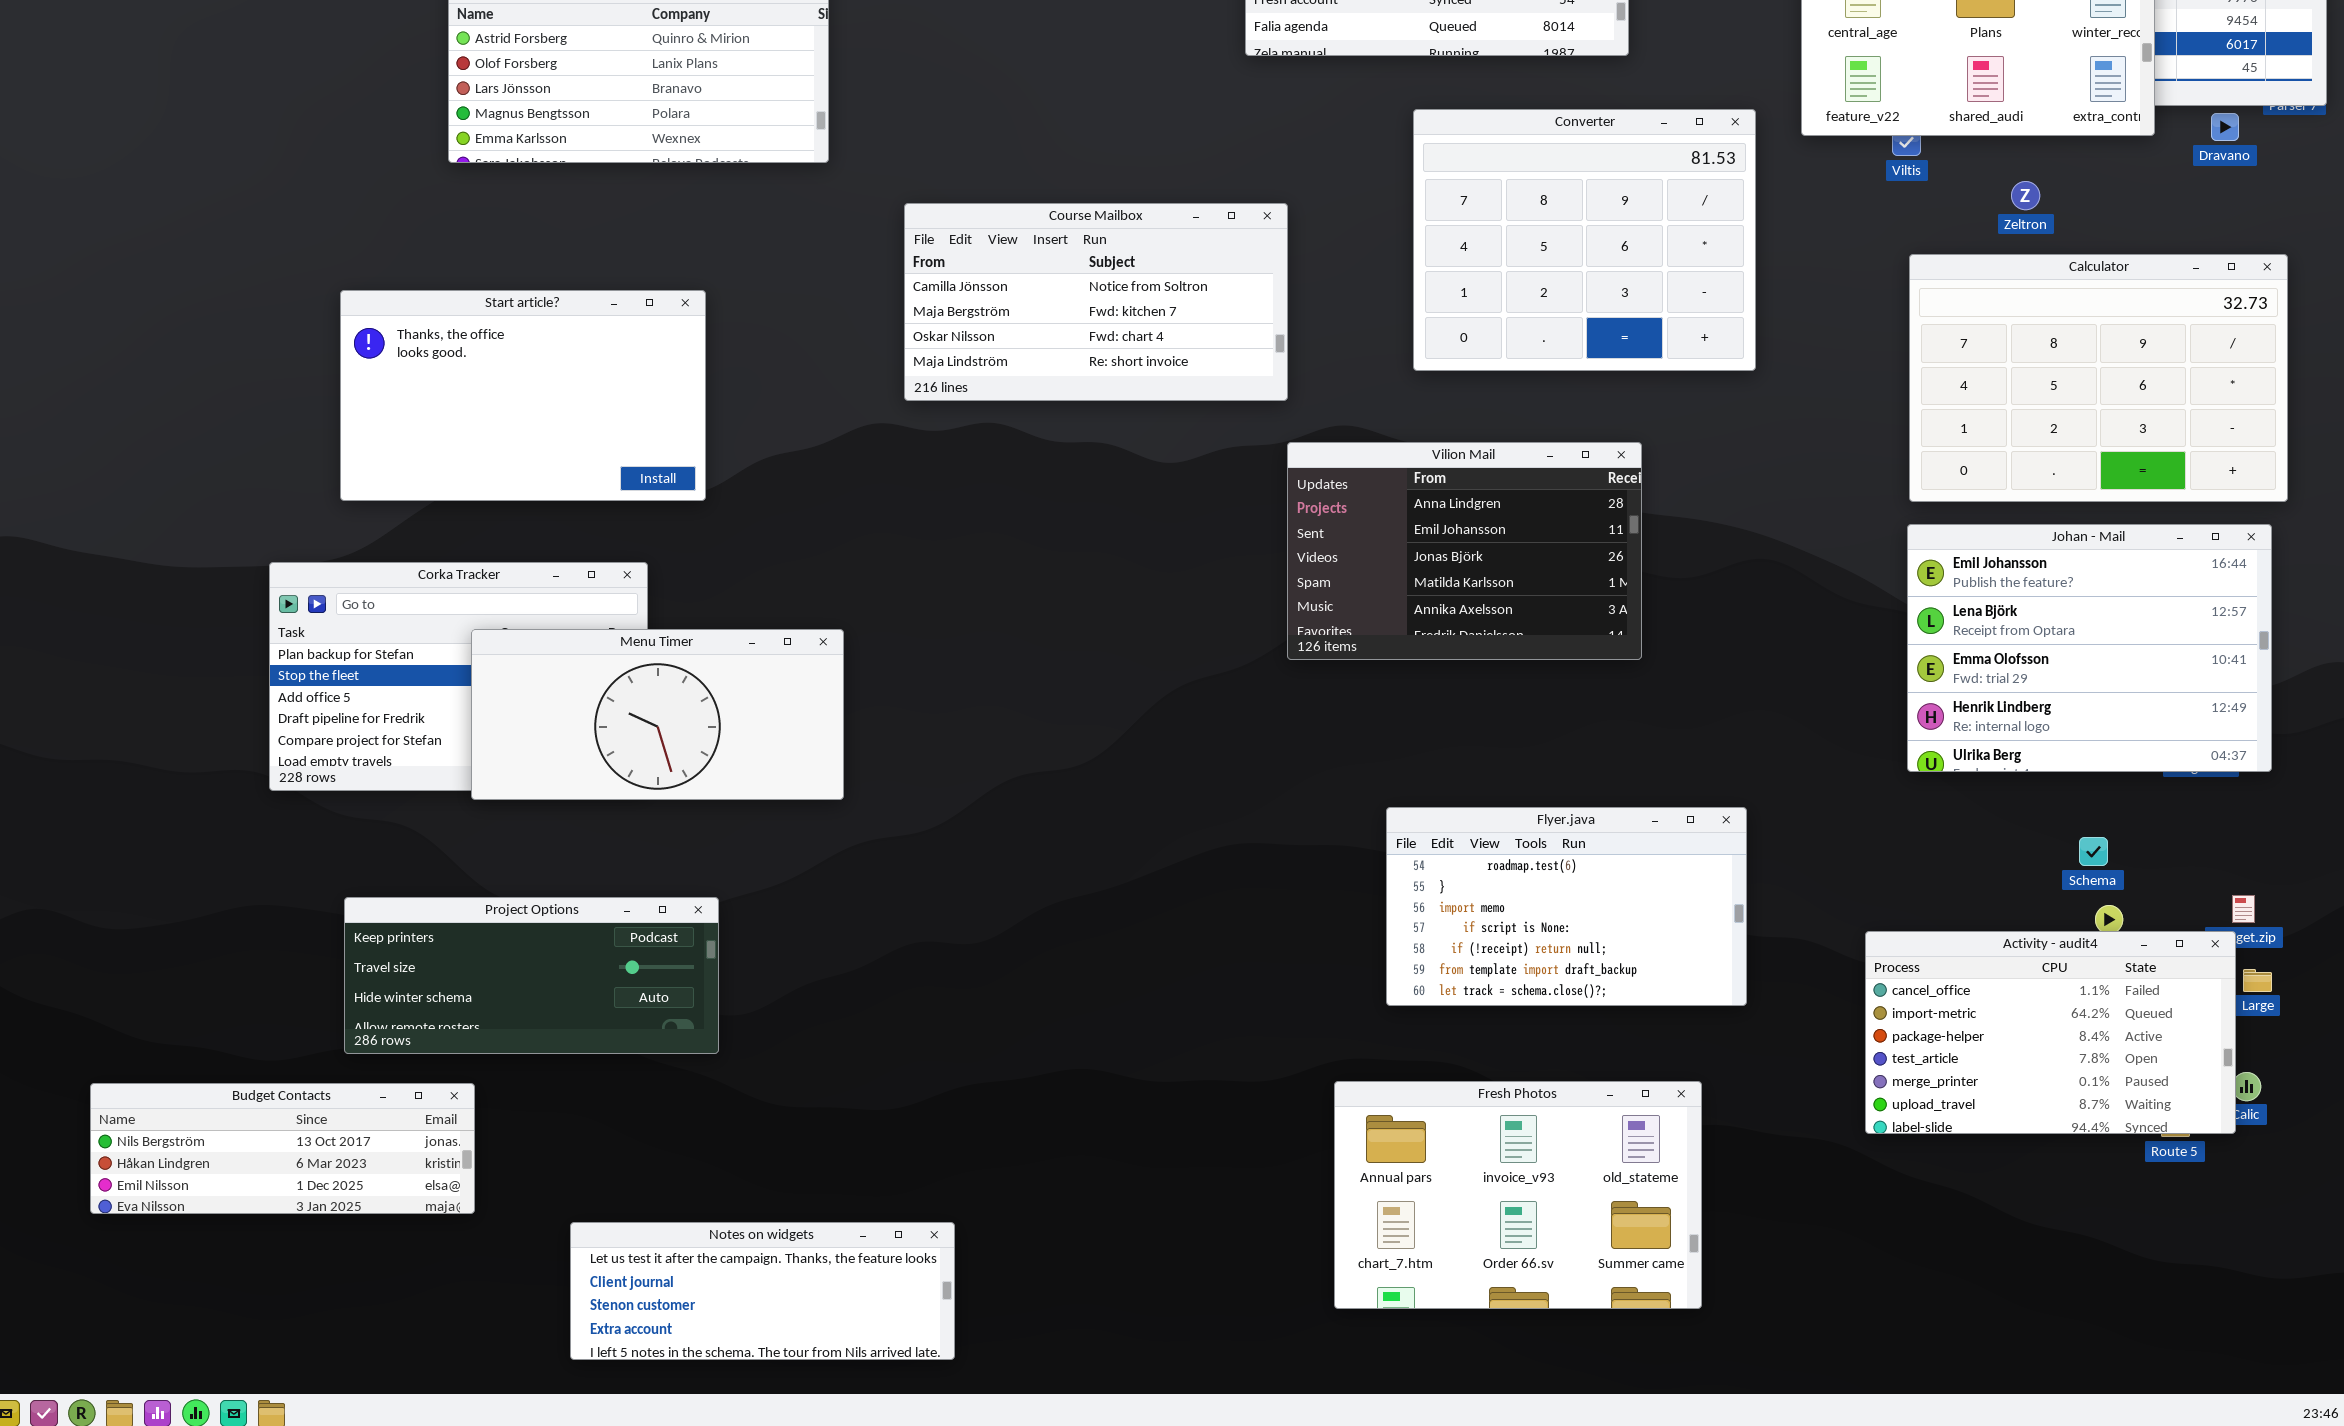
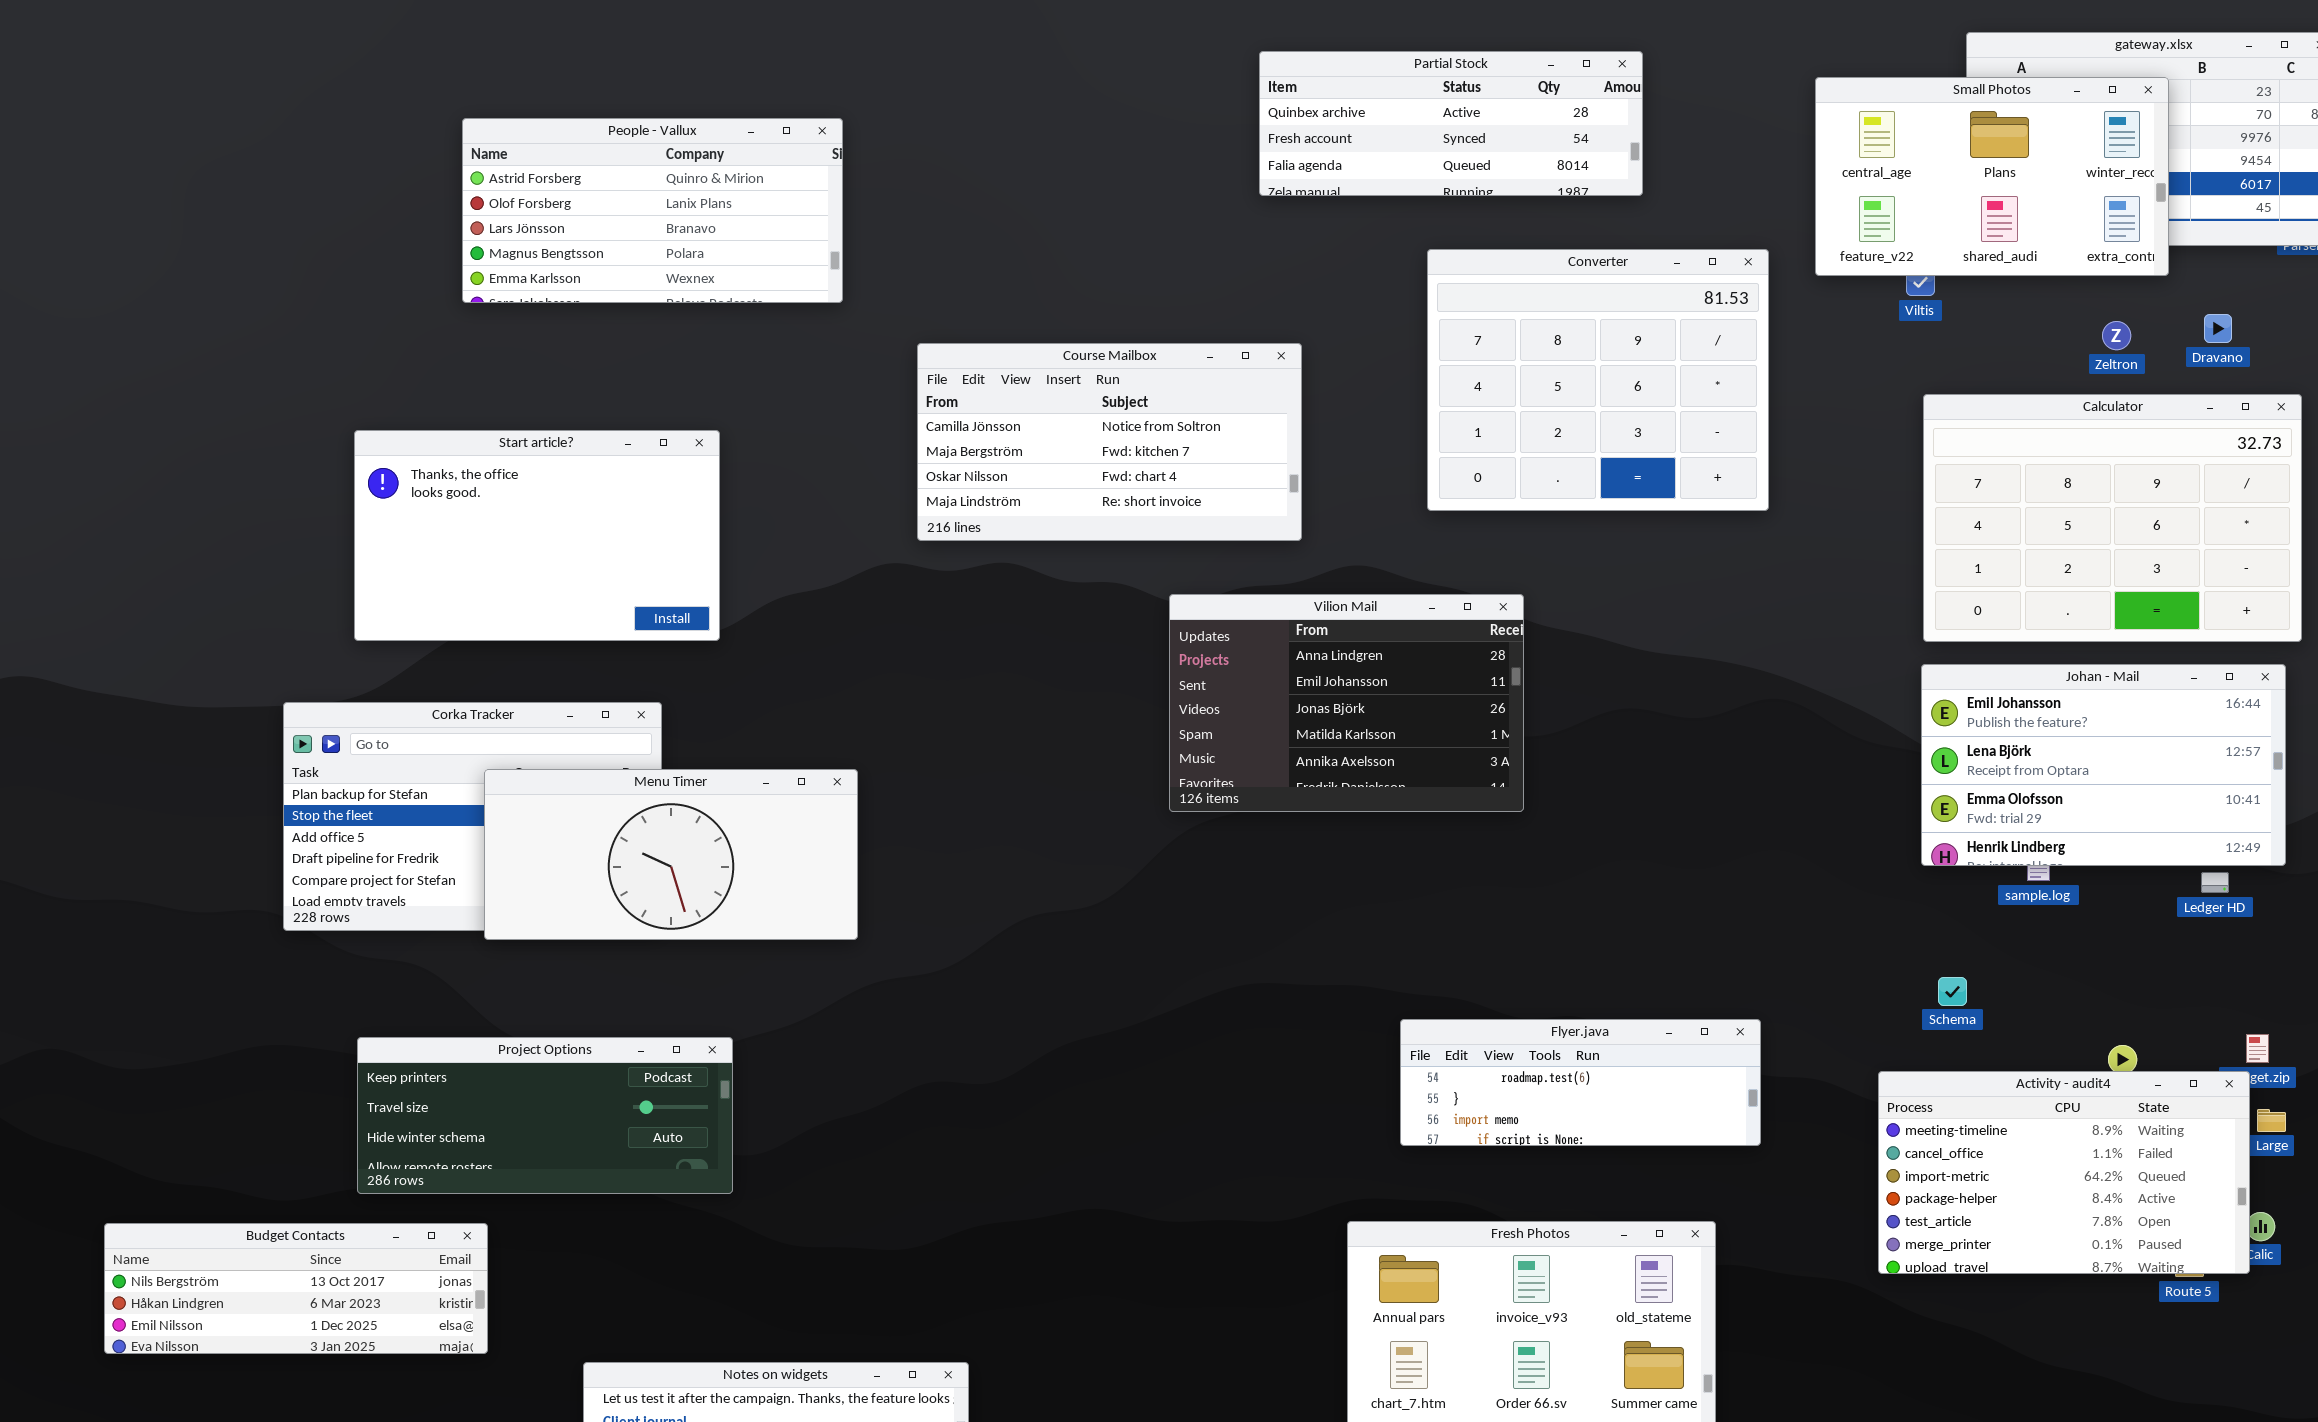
Dravano: [2211,113,2239,141] -> [2204,314,2232,343], moved
Zeltron: [2011,181,2040,210] -> [2102,321,2131,350], moved
Vilion Mail: [1287,442,1642,660] -> [1169,594,1524,812], moved
Johan - Mail: [1907,524,2272,772] -> [1921,664,2286,866], resized
Flyer.java: [1386,807,1747,1006] -> [1400,1019,1761,1146], resized
Schema: [2079,837,2108,866] -> [1938,977,1967,1006], moved
Activity - audit4: [1865,931,2236,1134] -> [1878,1071,2250,1274], scrolled up 1 row

